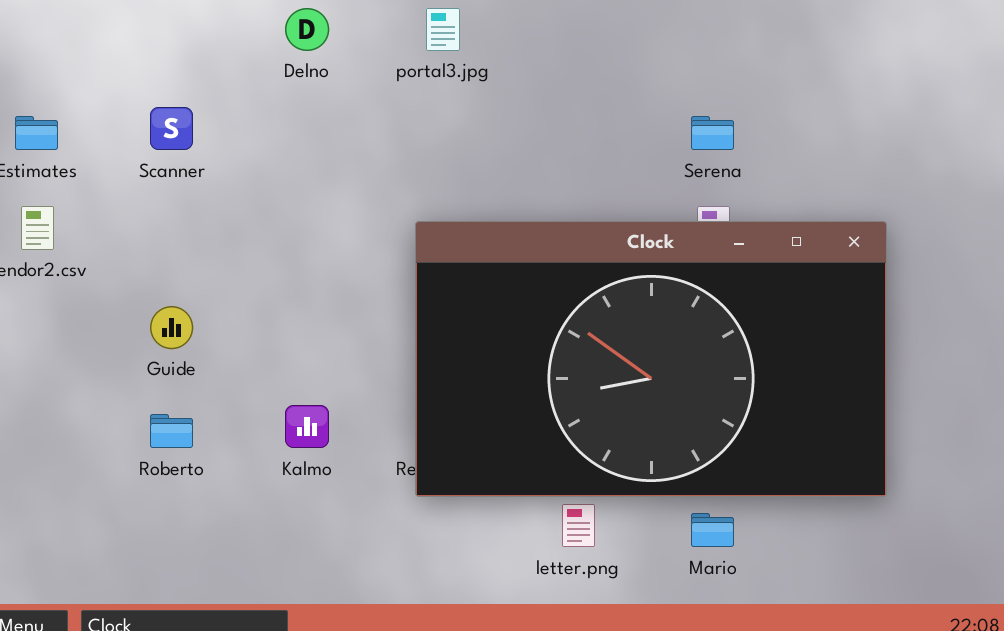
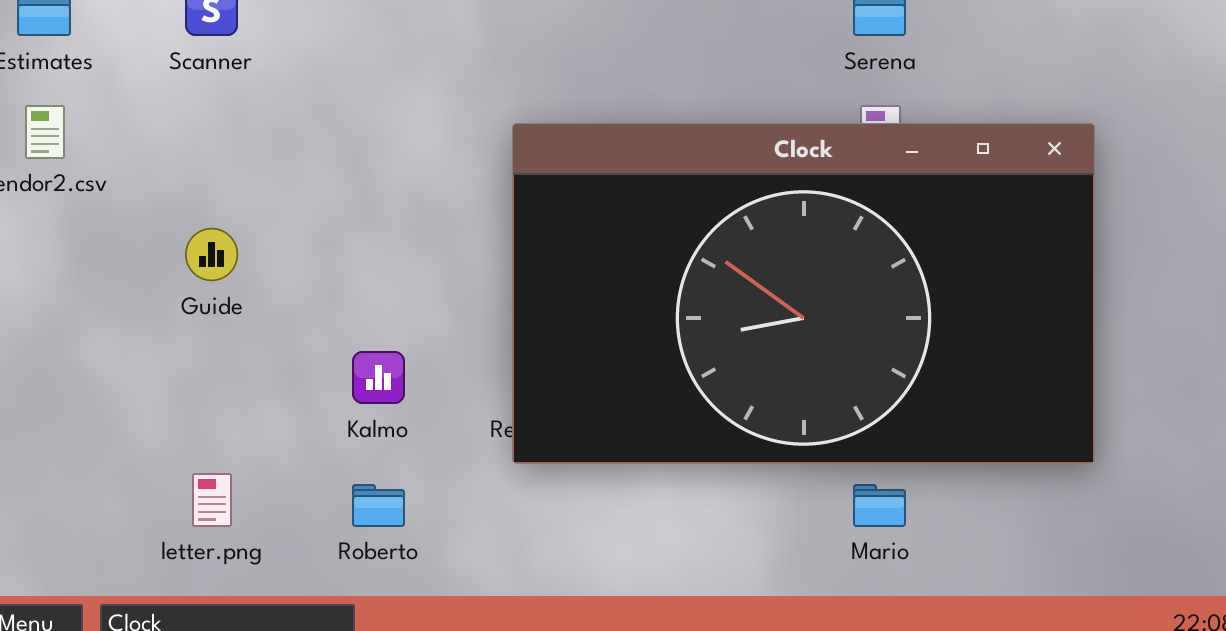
Roberto: [150,414,193,448] -> [352,484,405,527], moved
letter.png: [562,504,595,547] -> [192,473,232,527], moved

